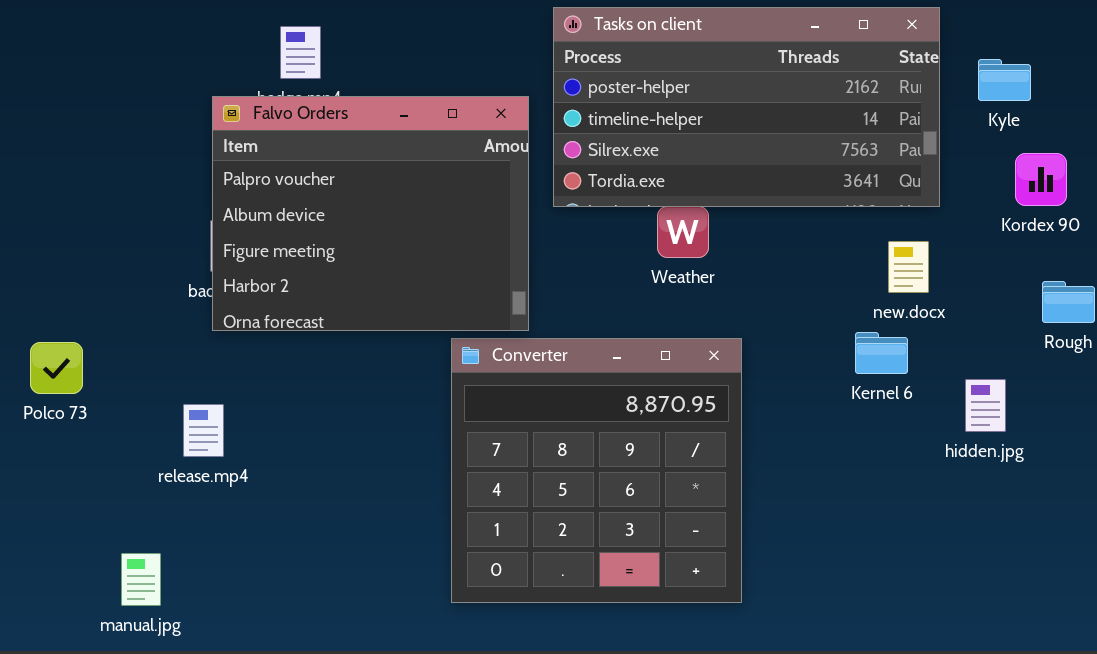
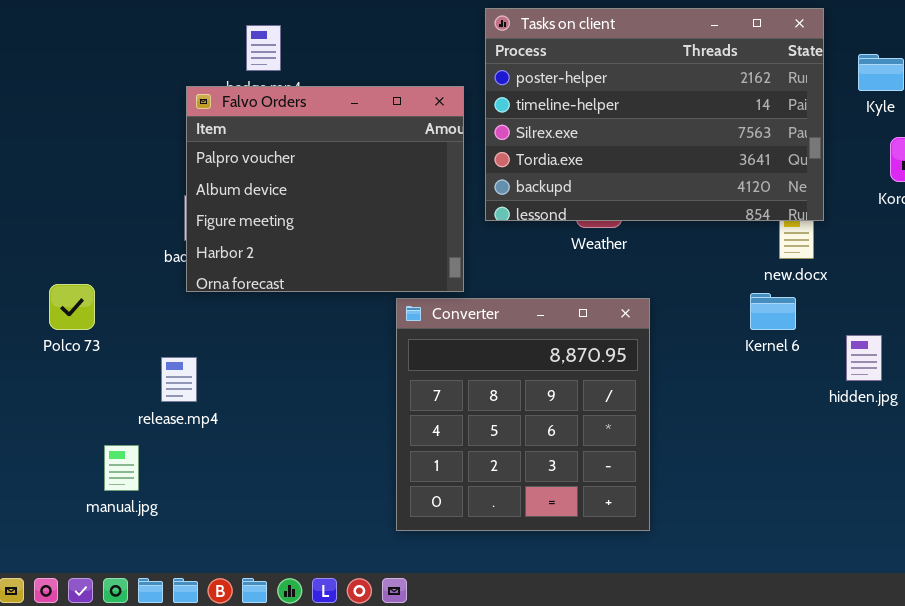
Tasks on client: [553,7,940,207] -> [485,8,824,221], resized
Polco 73: [30,342,83,394] -> [49,284,95,330], moved
manual.jpg: [121,553,161,606] -> [104,445,139,491], moved

